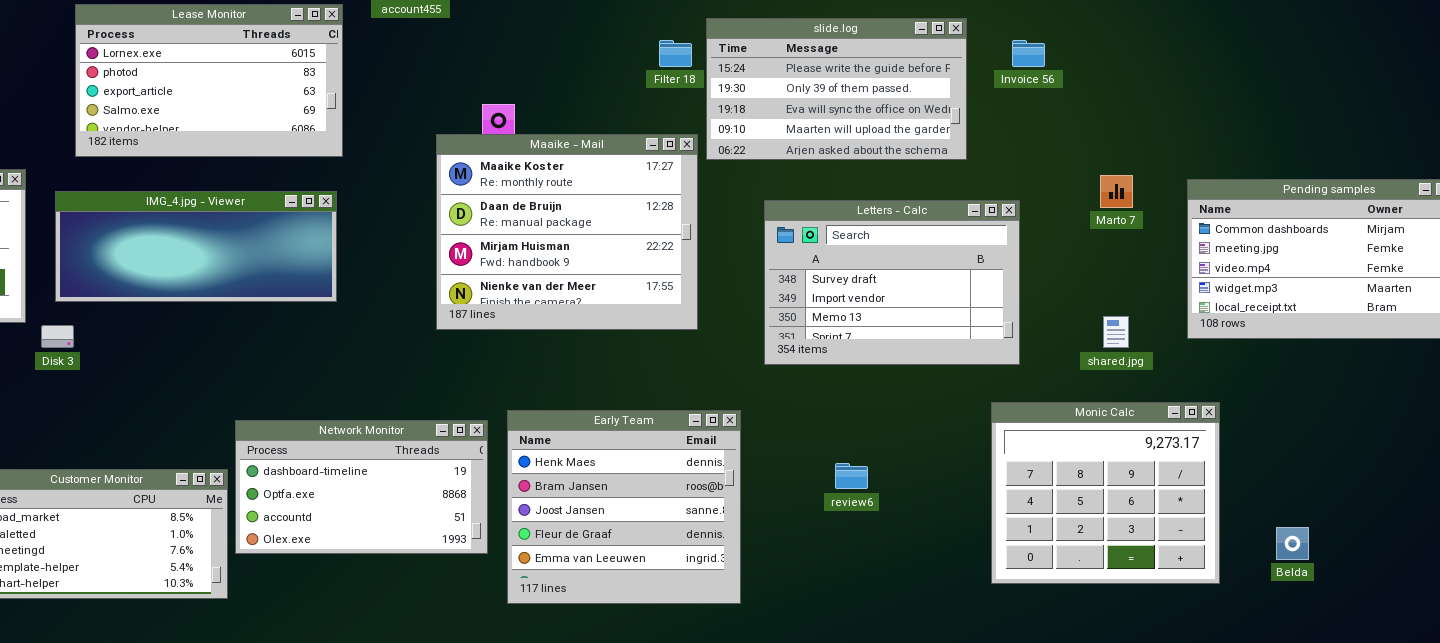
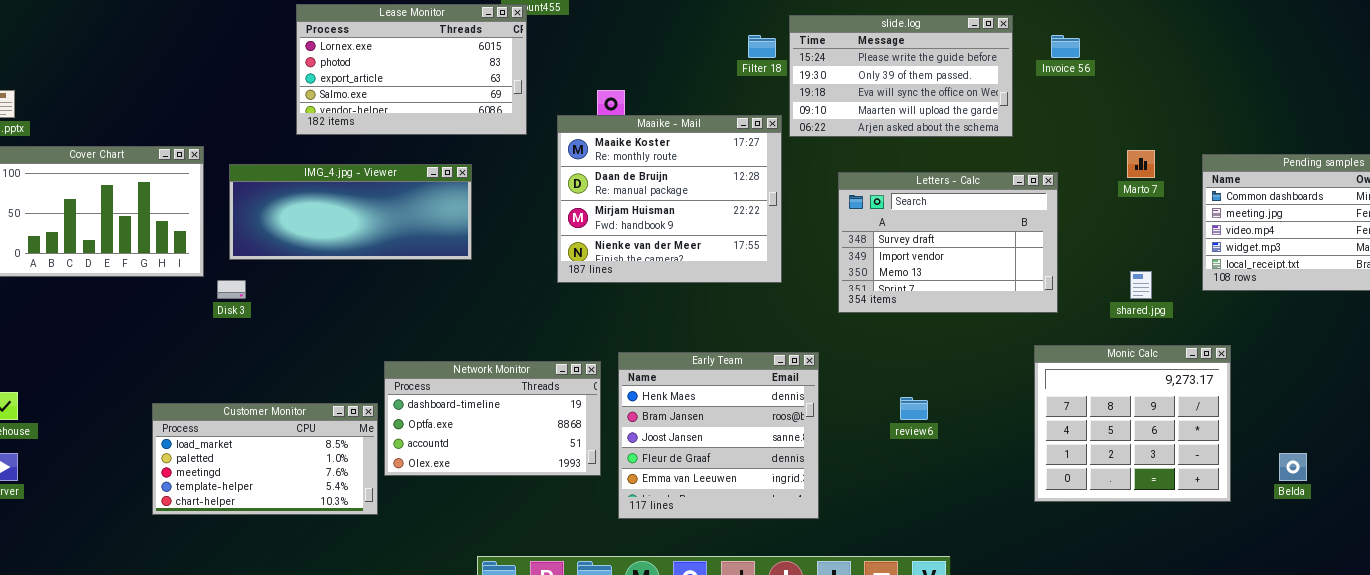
Lease Monitor: [75,4,343,157] -> [296,4,527,135], moved

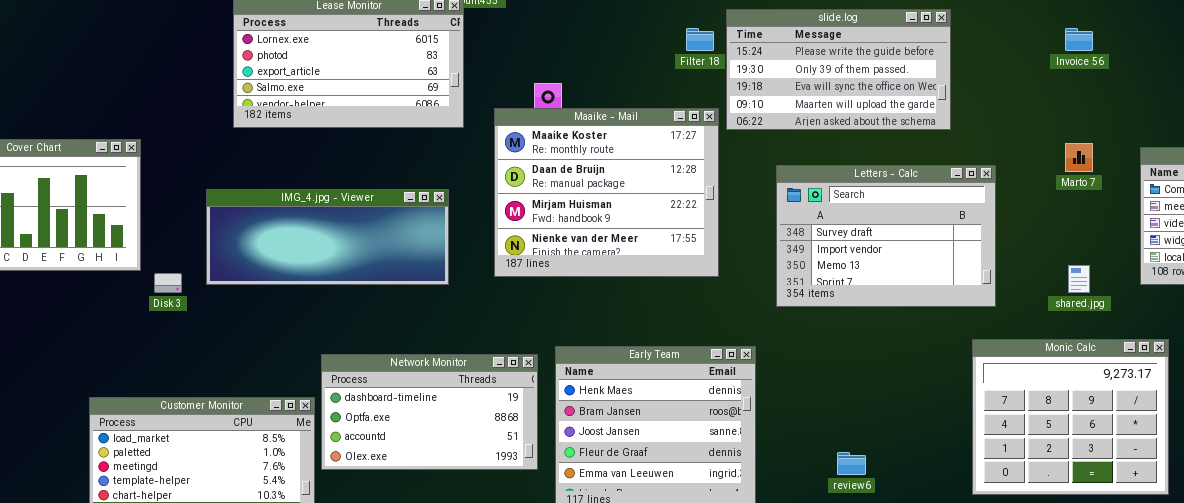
Invoice 56: [1051,35,1080,58] -> [1065,28,1093,51], moved
IMG_4.jpg - Viewer: [229,164,472,260] -> [206,189,449,285], moved
review6: [900,397,928,420] -> [837,452,866,475], moved

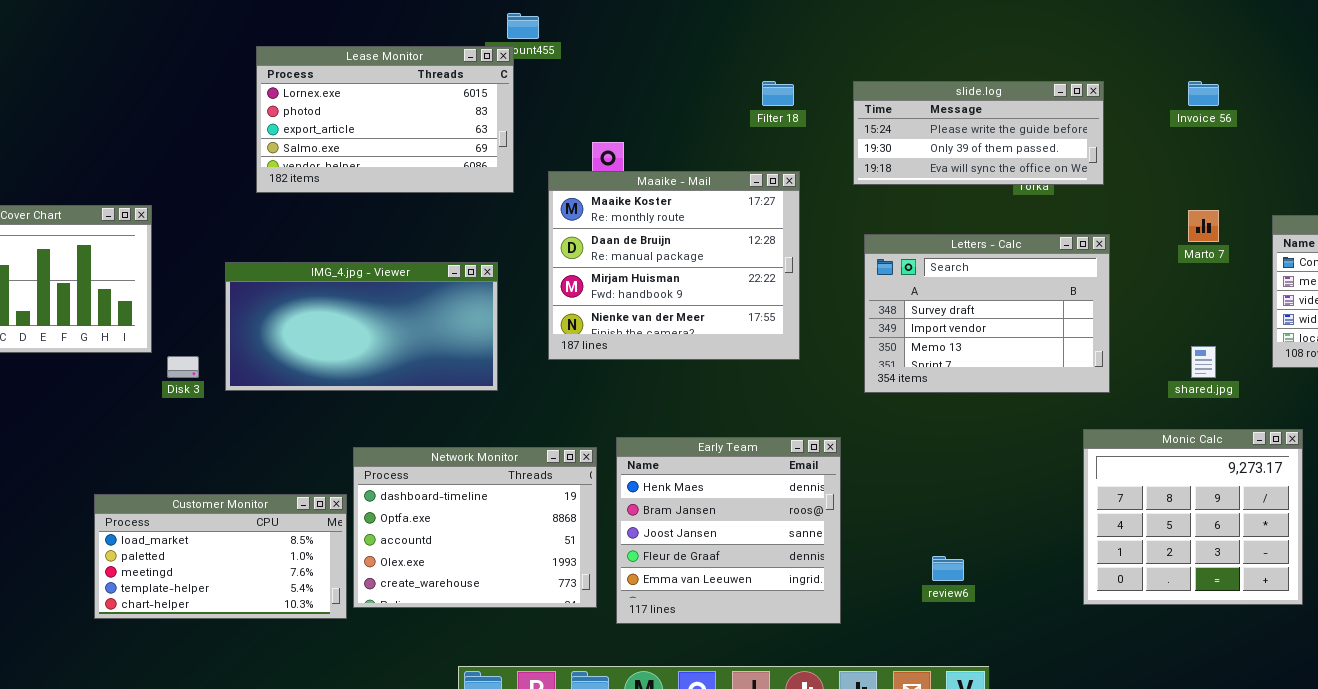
slide.log: [726,9,951,130] -> [853,81,1104,185], moved, resized
IMG_4.jpg - Viewer: [206,189,449,285] -> [225,262,498,391], resized
Network Monitor: [321,354,538,470] -> [353,447,597,608], resized

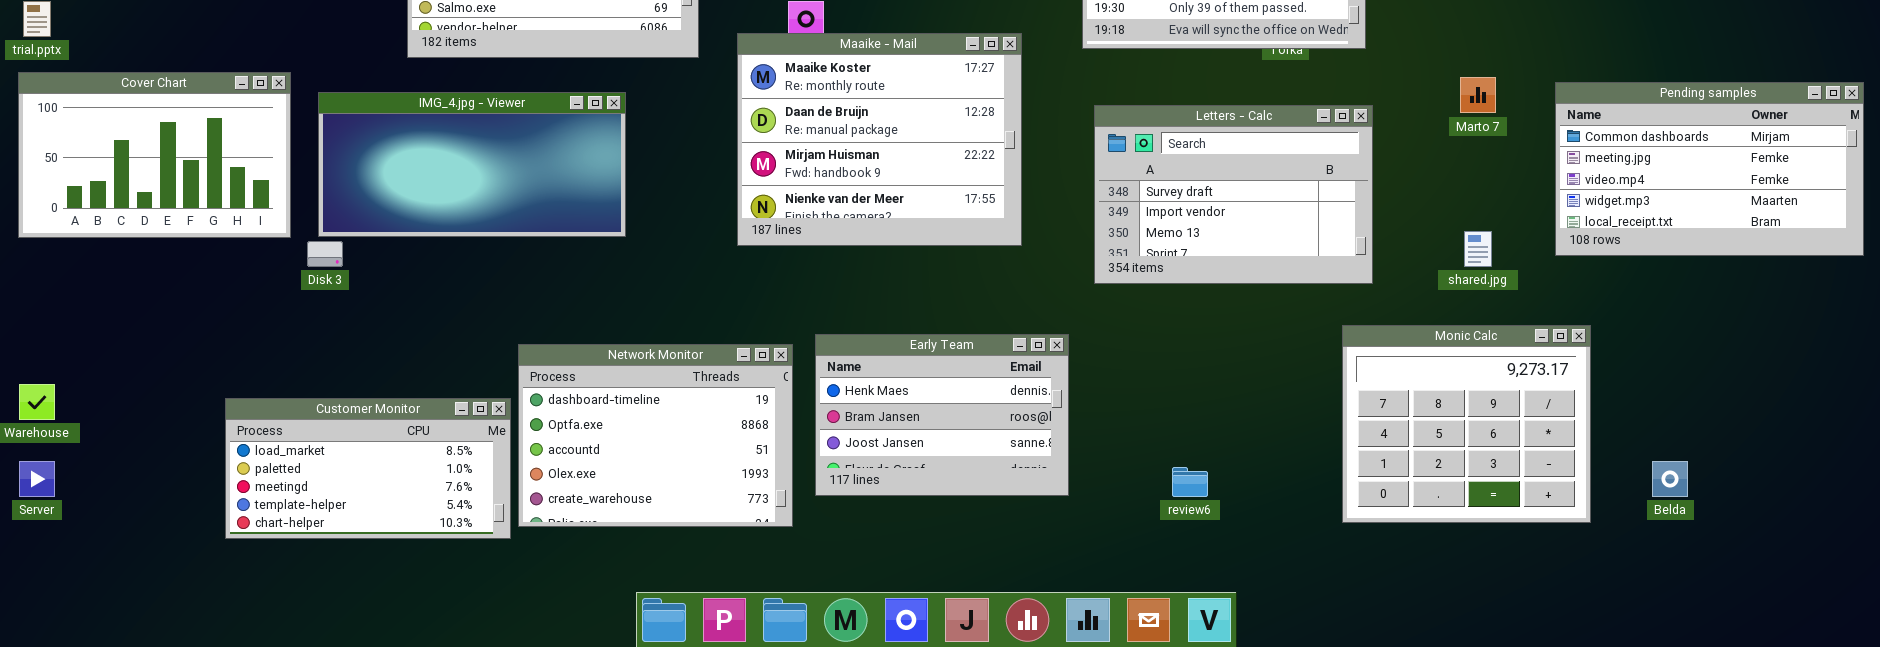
IMG_4.jpg - Viewer: [225,262,498,391] -> [318,92,626,237], moved
Early Team: [616,437,841,624] -> [815,334,1069,496], resized

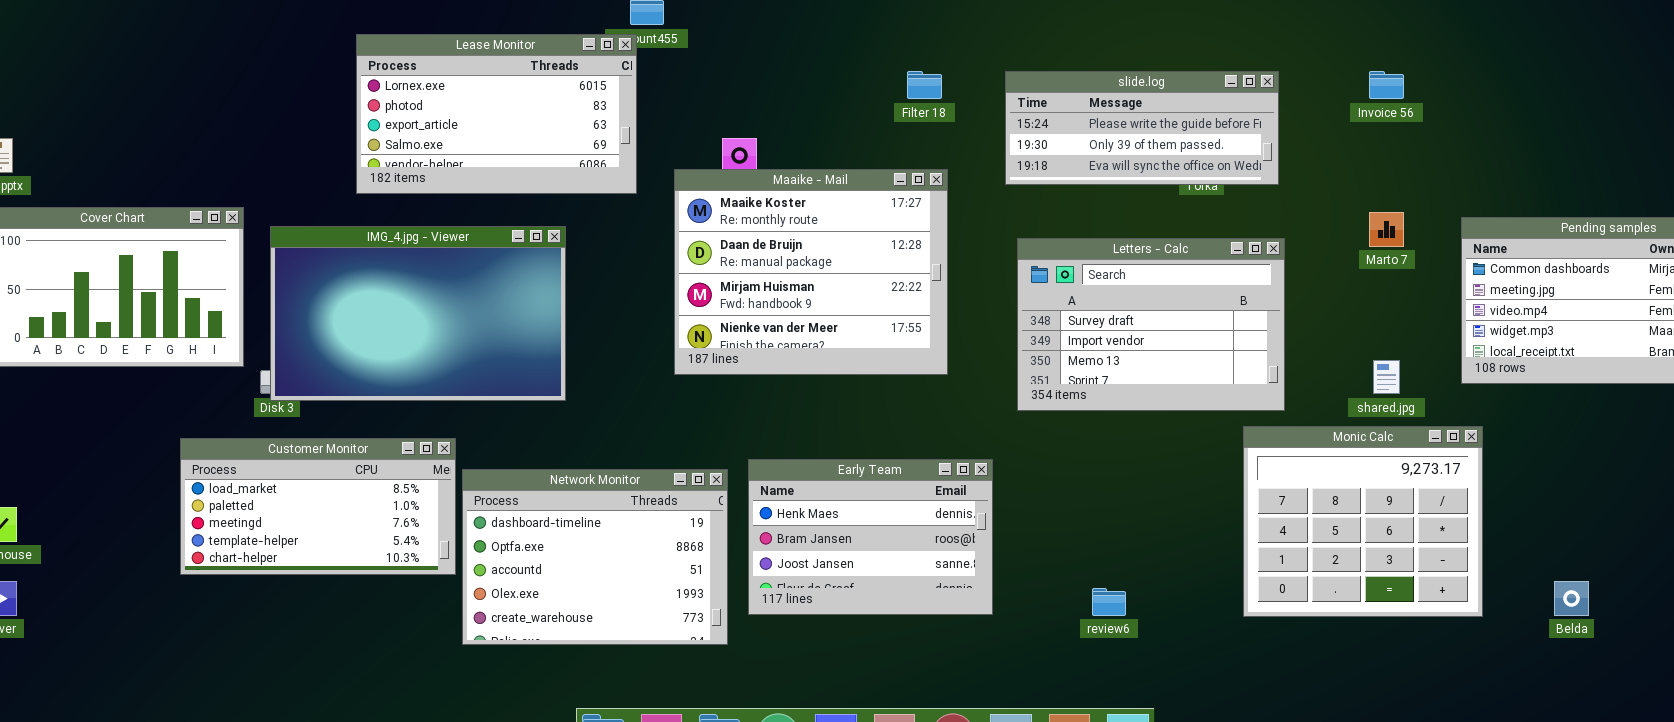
IMG_4.jpg - Viewer: [318,92,626,237] -> [270,226,566,401], resized
Monic Calc: [1342,325,1591,523] -> [1243,426,1483,617], moved
Customer Monitor: [225,398,511,539] -> [180,438,456,575], moved

